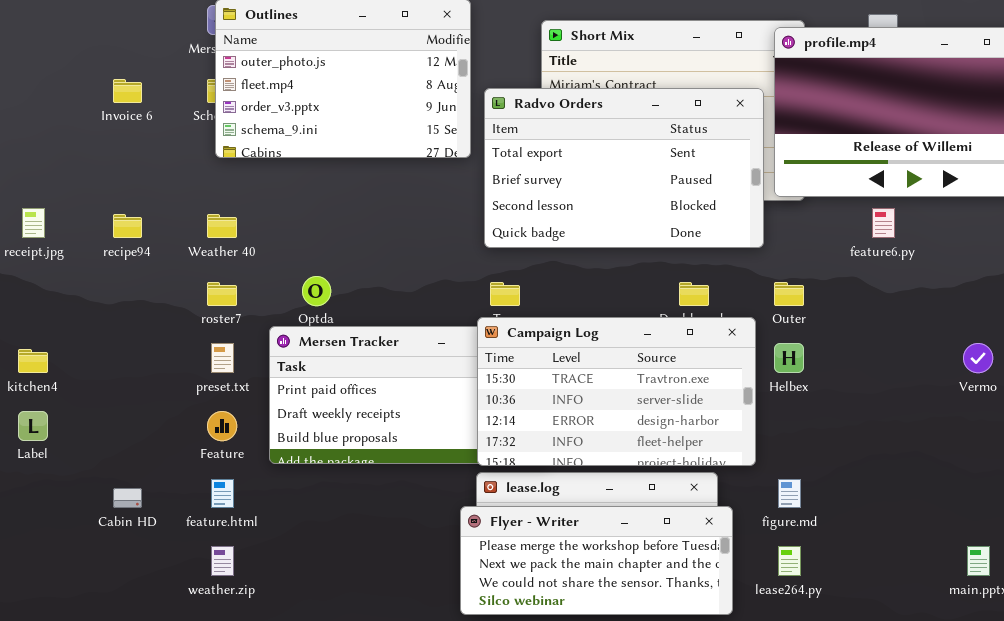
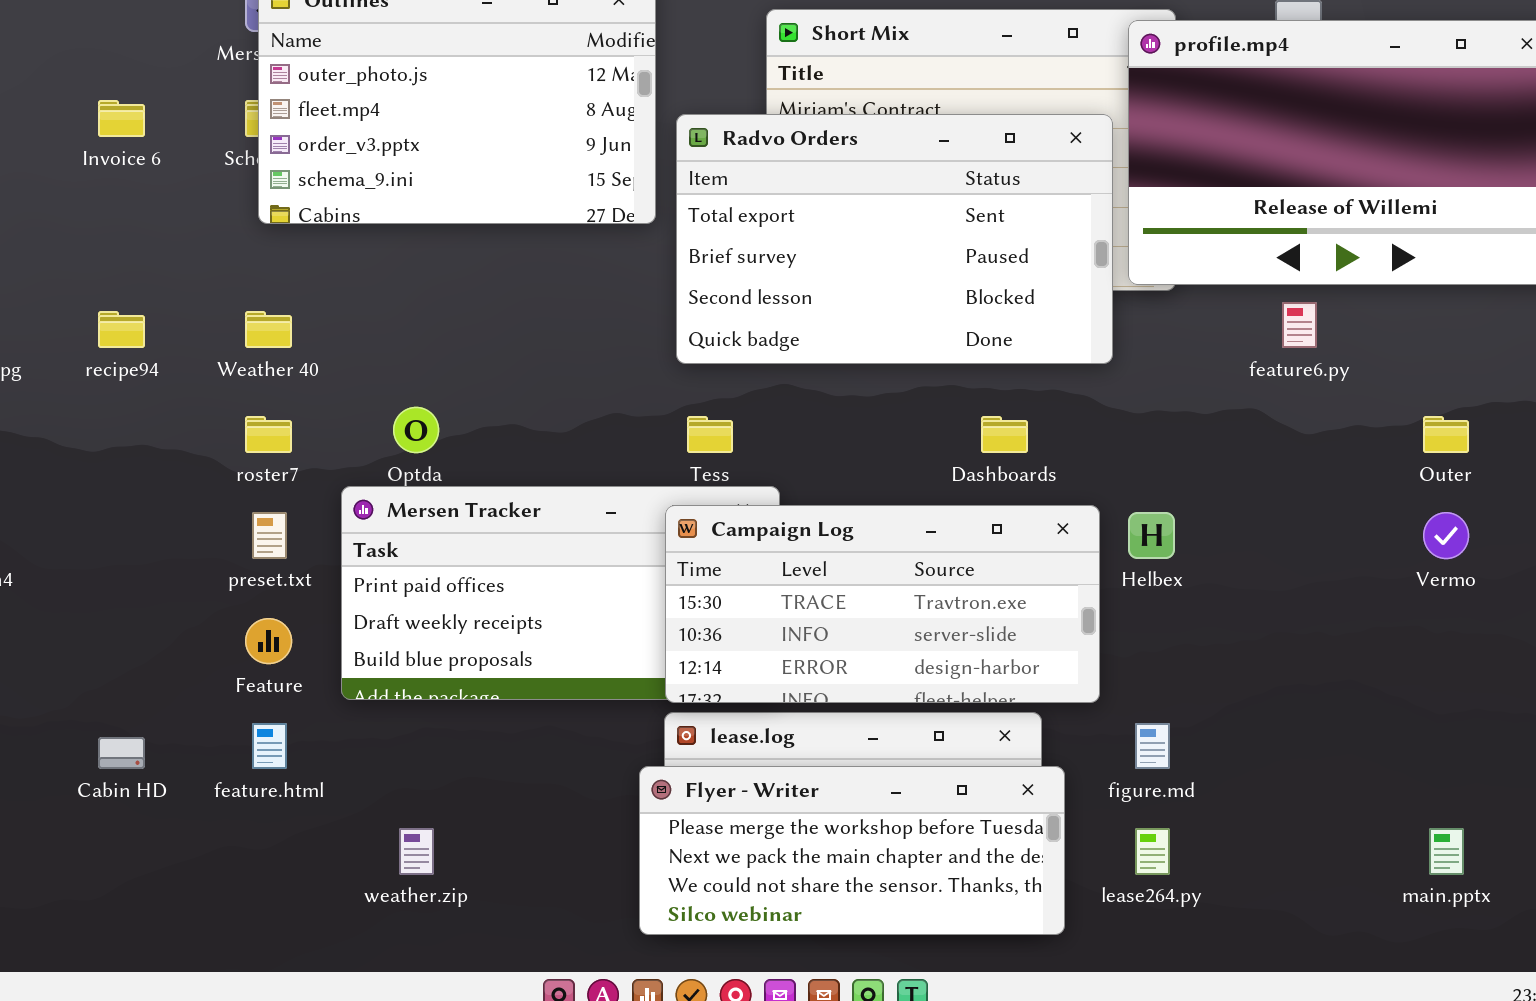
Outer: [774,282,804,306] -> [1423,416,1469,453], moved
Campaign Log: [477,317,756,466] -> [665,505,1100,703], resized
weather.zip: [211,546,234,576] -> [399,828,434,875], moved

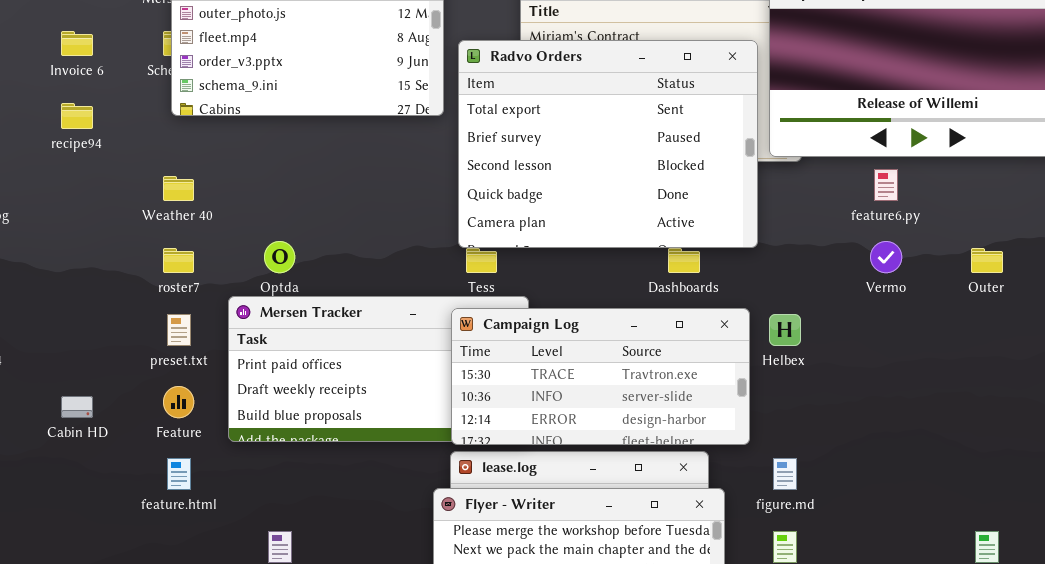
Radvo Orders: [676,114,1113,364] -> [458,40,758,248], resized
recipe94: [98,311,145,348] -> [61,103,93,129], moved
Vermo: [1423,512,1469,559] -> [870,241,902,273], moved
Cabin HD: [98,737,145,769] -> [61,396,93,418], moved

